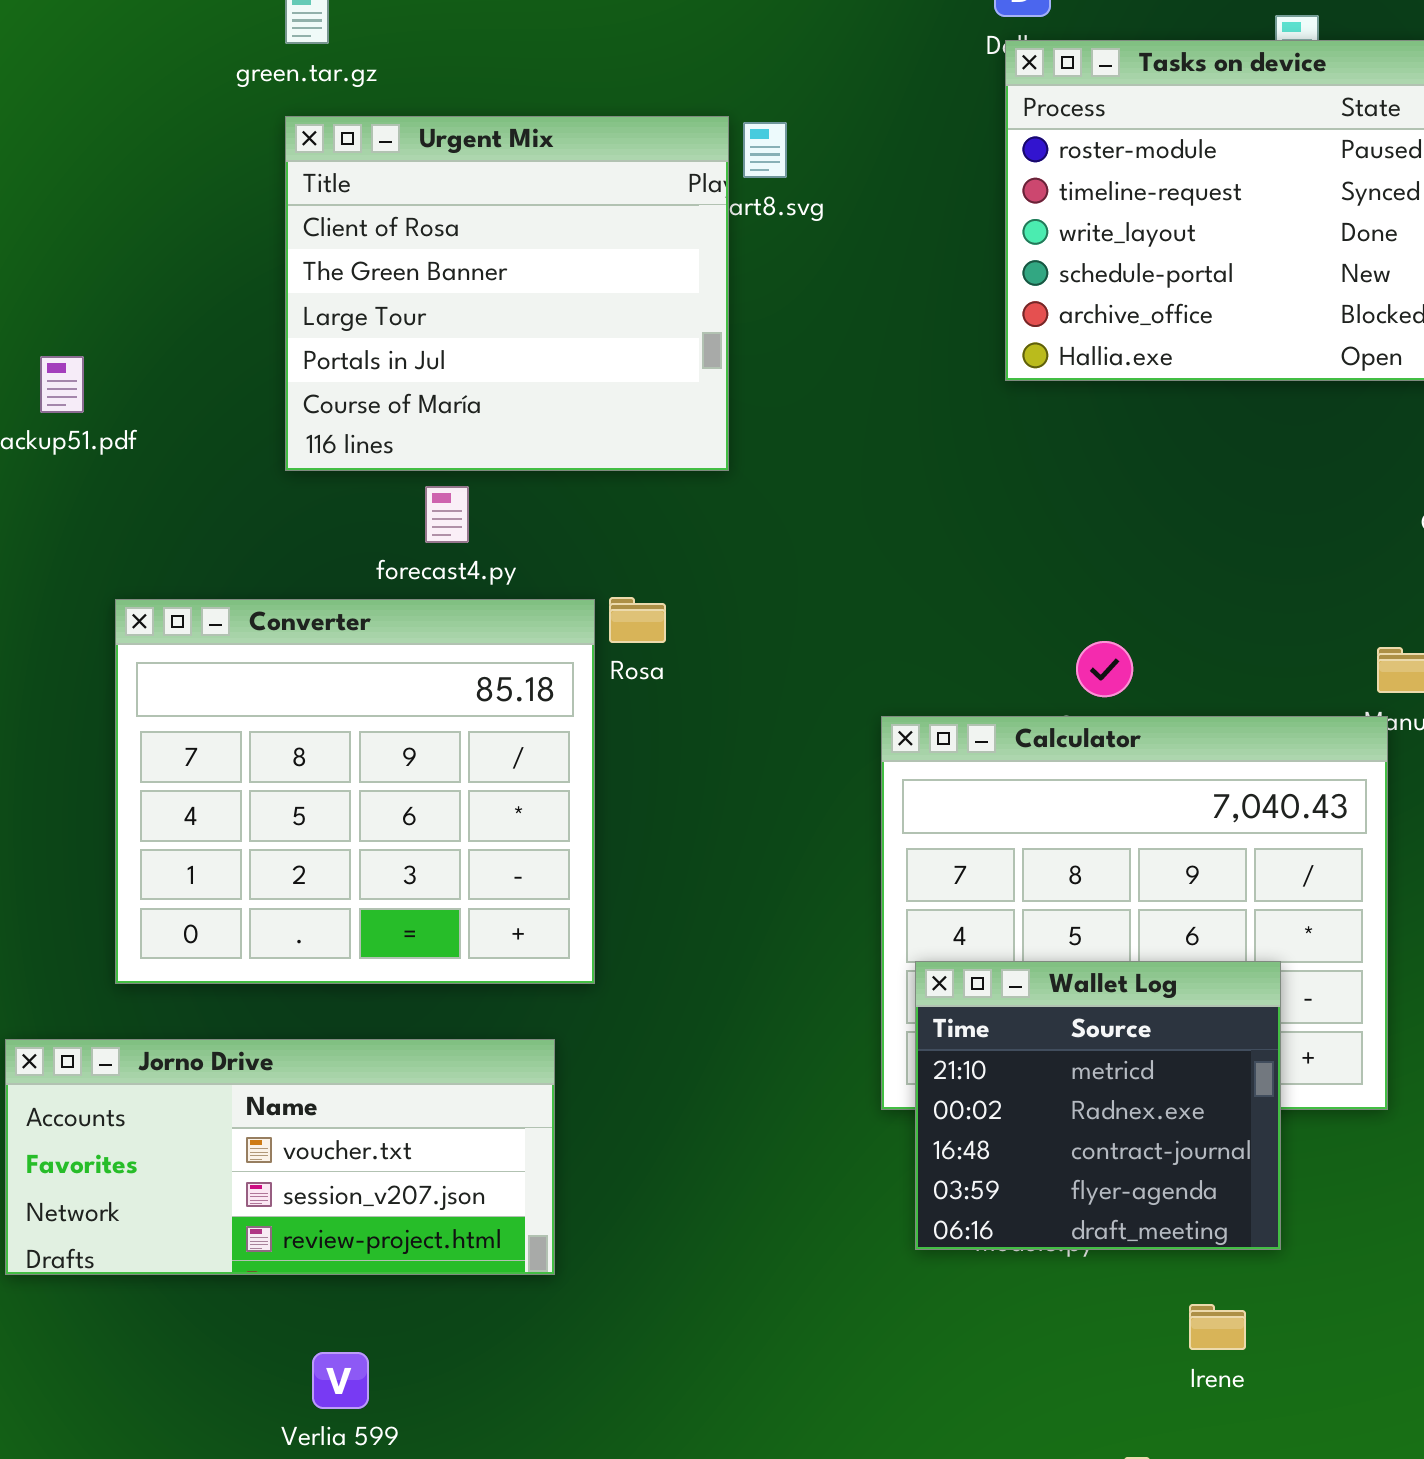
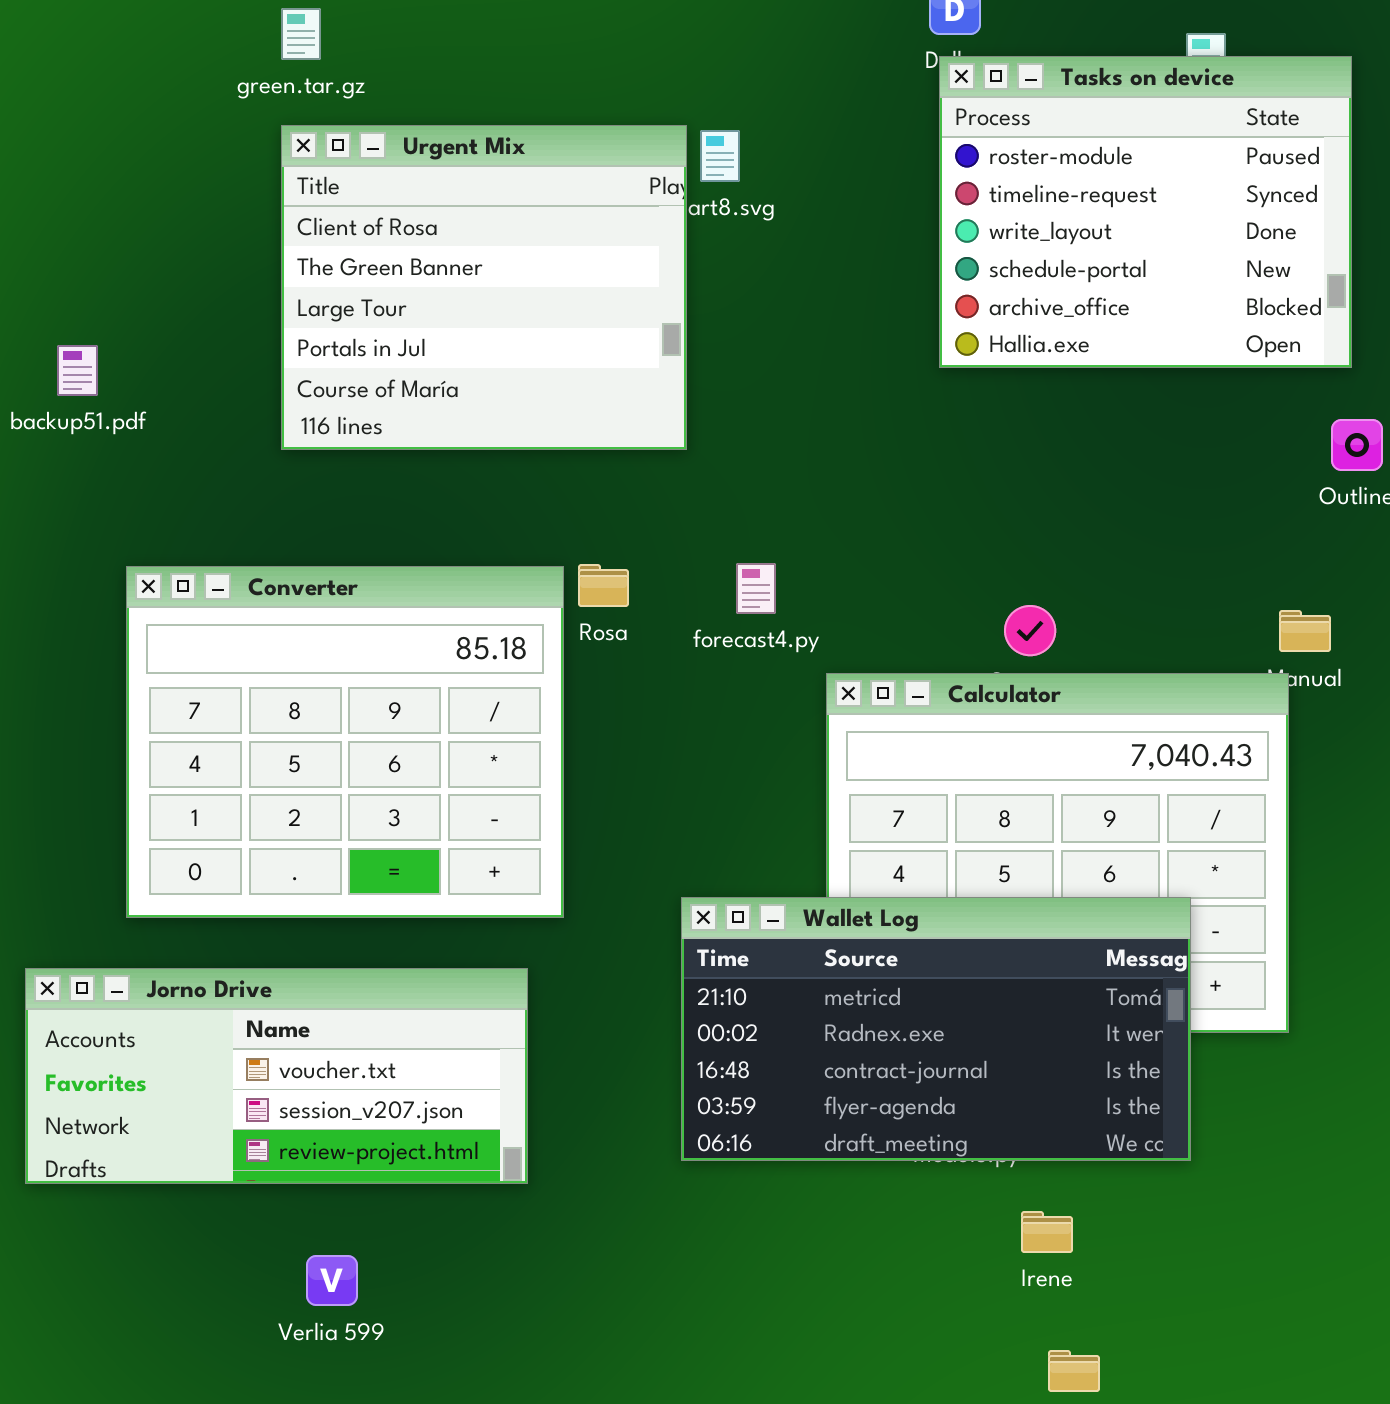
forecast4.py: [425,486,469,543] -> [736,563,776,614], moved
Wallet Log: [915,961,1281,1250] -> [681,897,1191,1161], resized
Irene: [1189,1304,1246,1350] -> [1021,1211,1073,1253], moved

